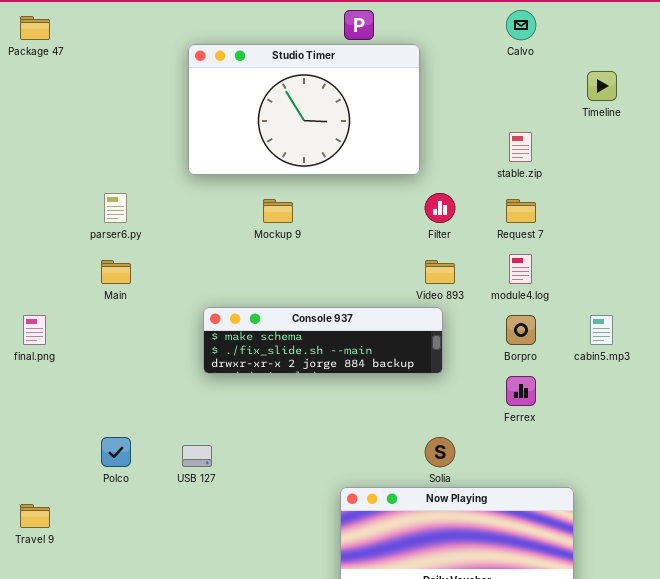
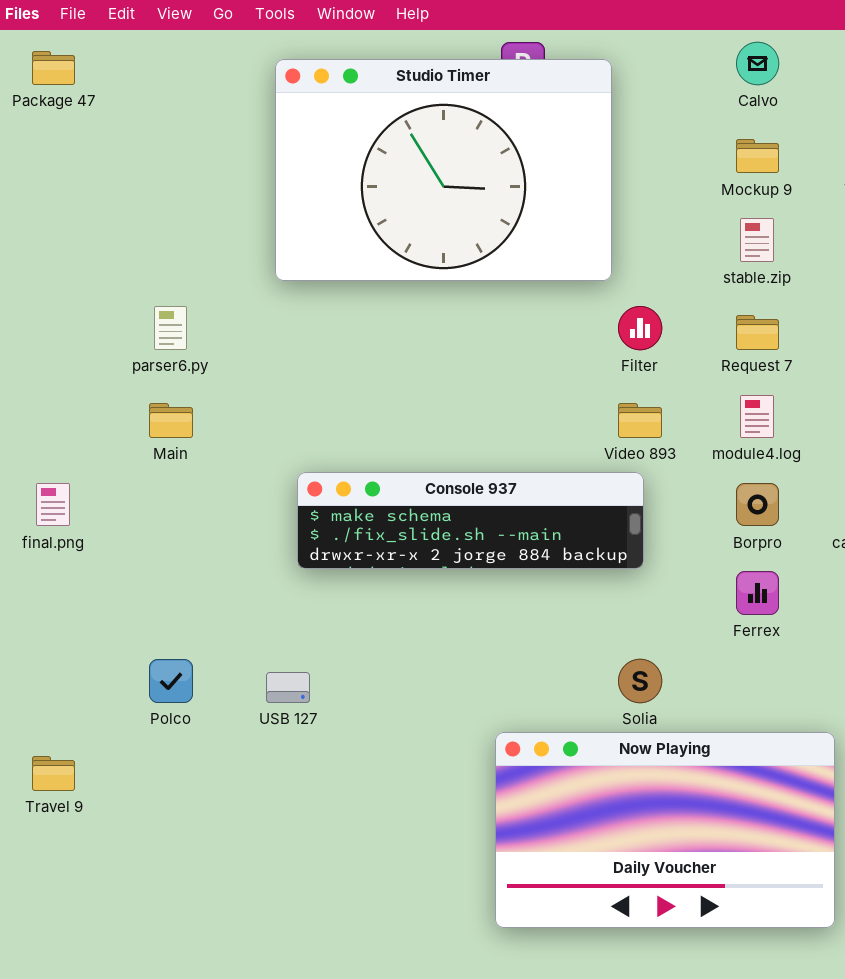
Studio Timer: [188,44,420,175] -> [275,59,612,281], resized
Mockup 9: [263,199,293,223] -> [736,139,779,173], moved

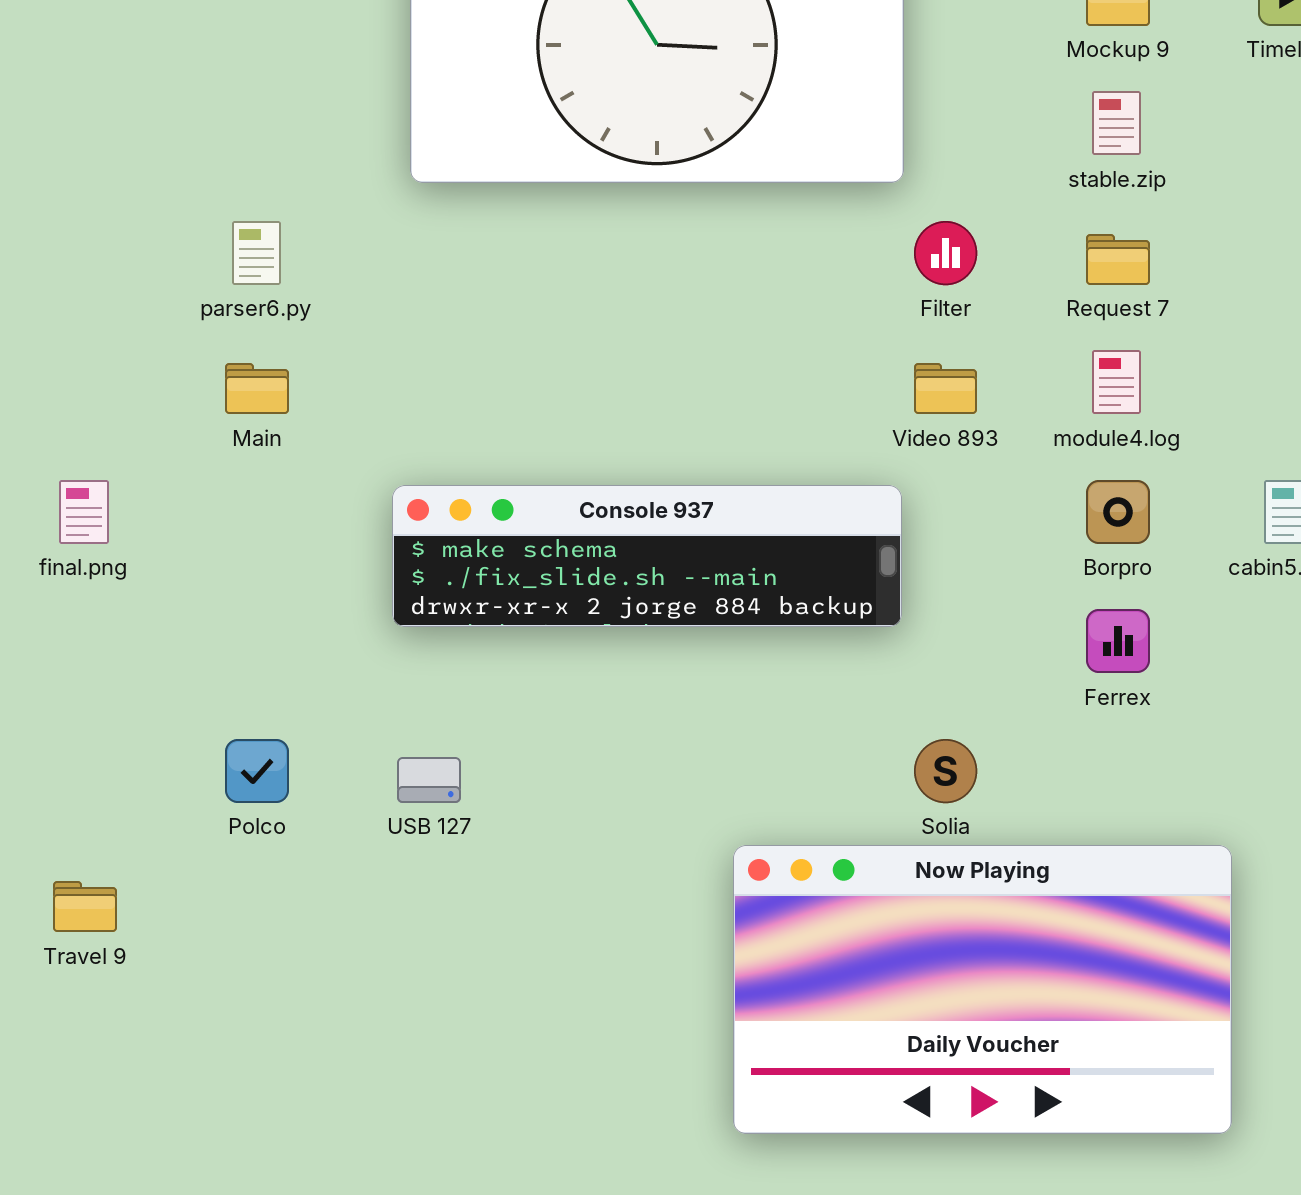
Console 937: [297,472,644,569] -> [392,485,902,627], moved

